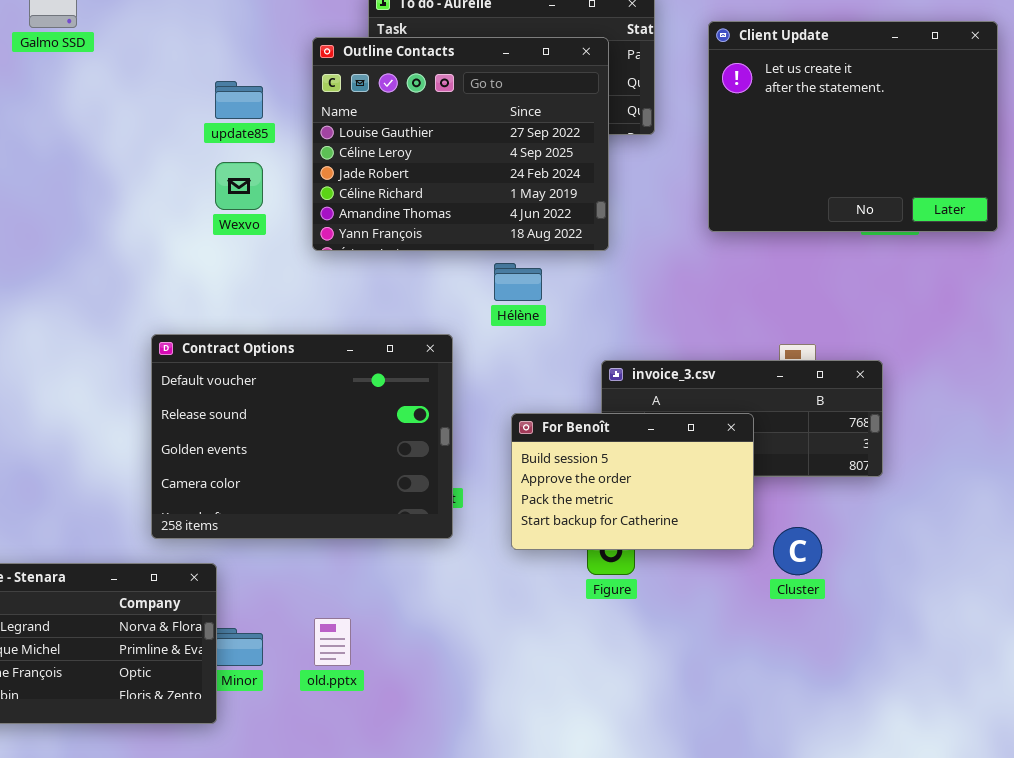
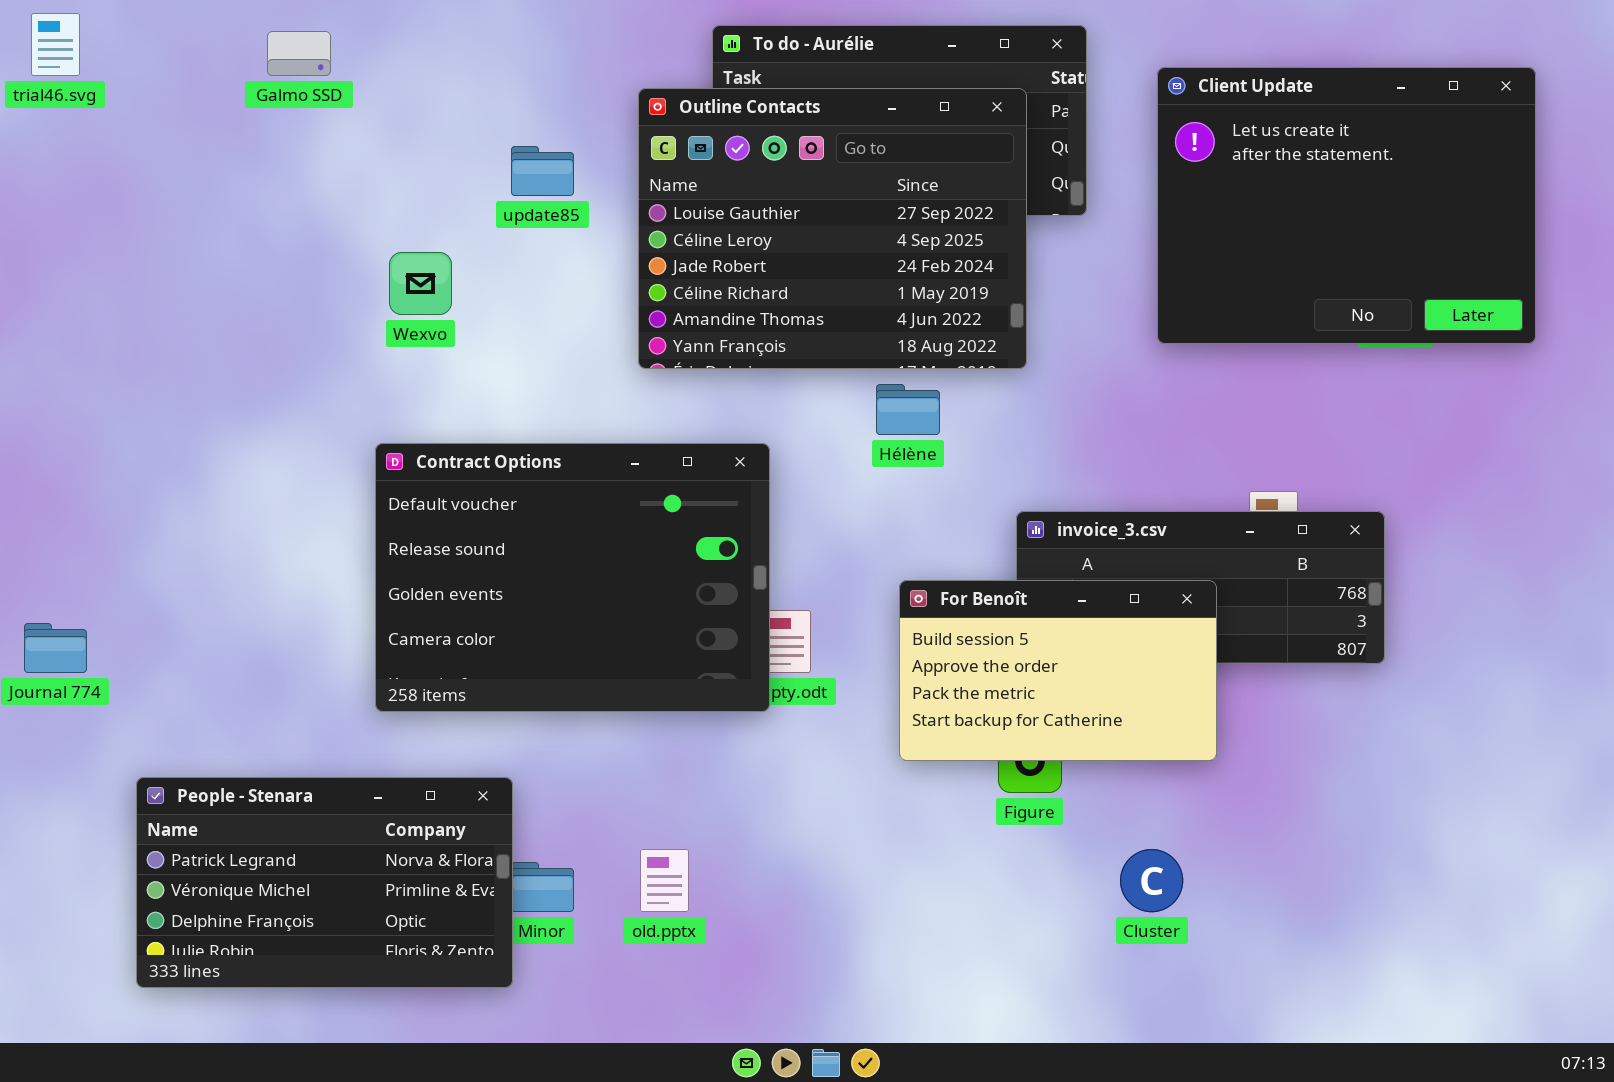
Wexvo: [215,162,263,210] -> [389,252,452,315], moved
Contract Options: [151,334,453,539] -> [375,443,770,712], moved
Cluster: [773,527,822,575] -> [1120,849,1183,912], moved

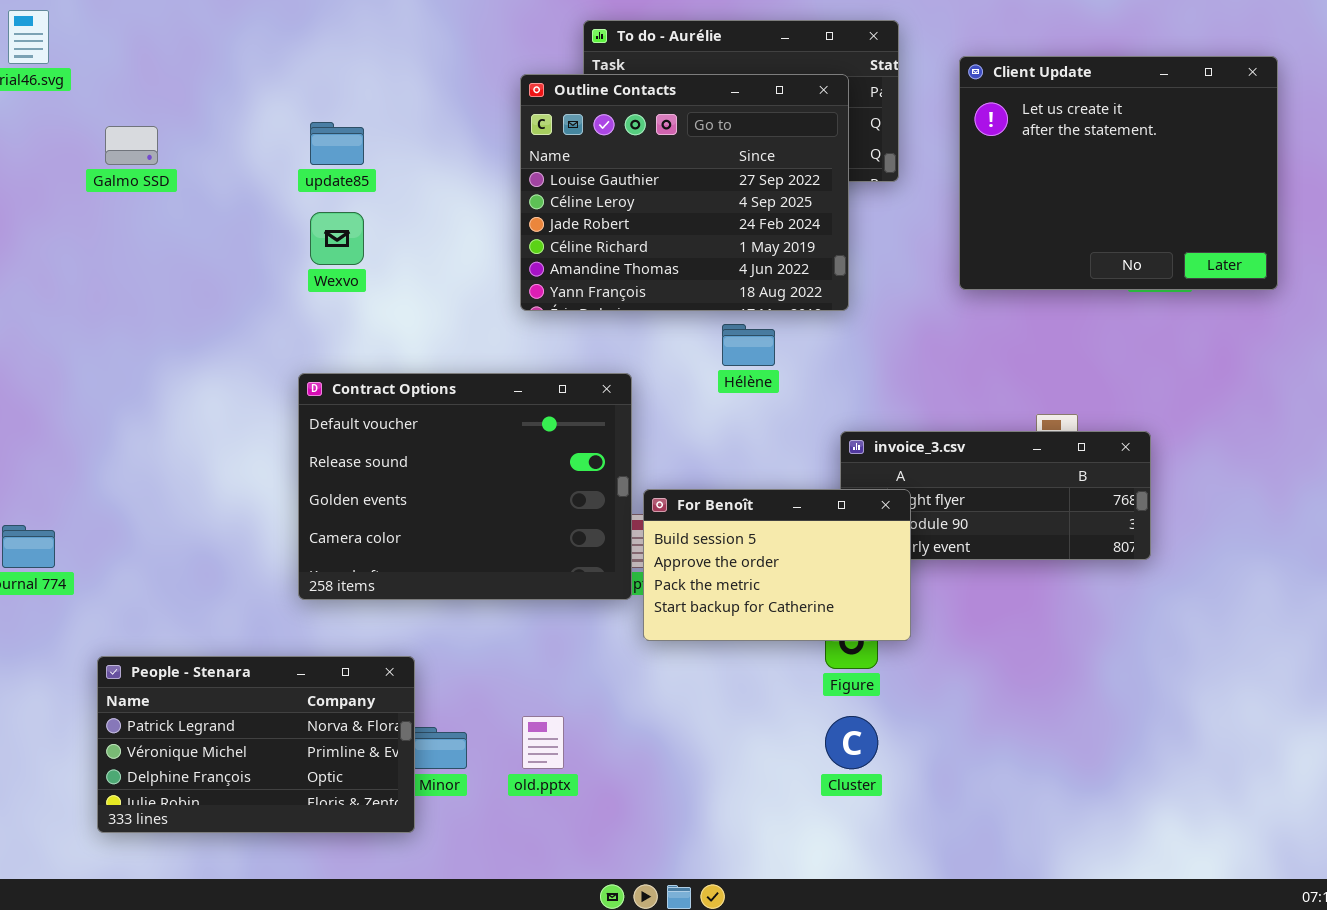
Galmo SSD: [267,31,331,76] -> [105,126,158,165], moved
update85: [511,146,574,196] -> [310,122,364,165], moved
For Benoît: [899,580,1217,761] -> [643,489,911,641], moved
Cluster: [1120,849,1183,912] -> [825,716,878,769], moved

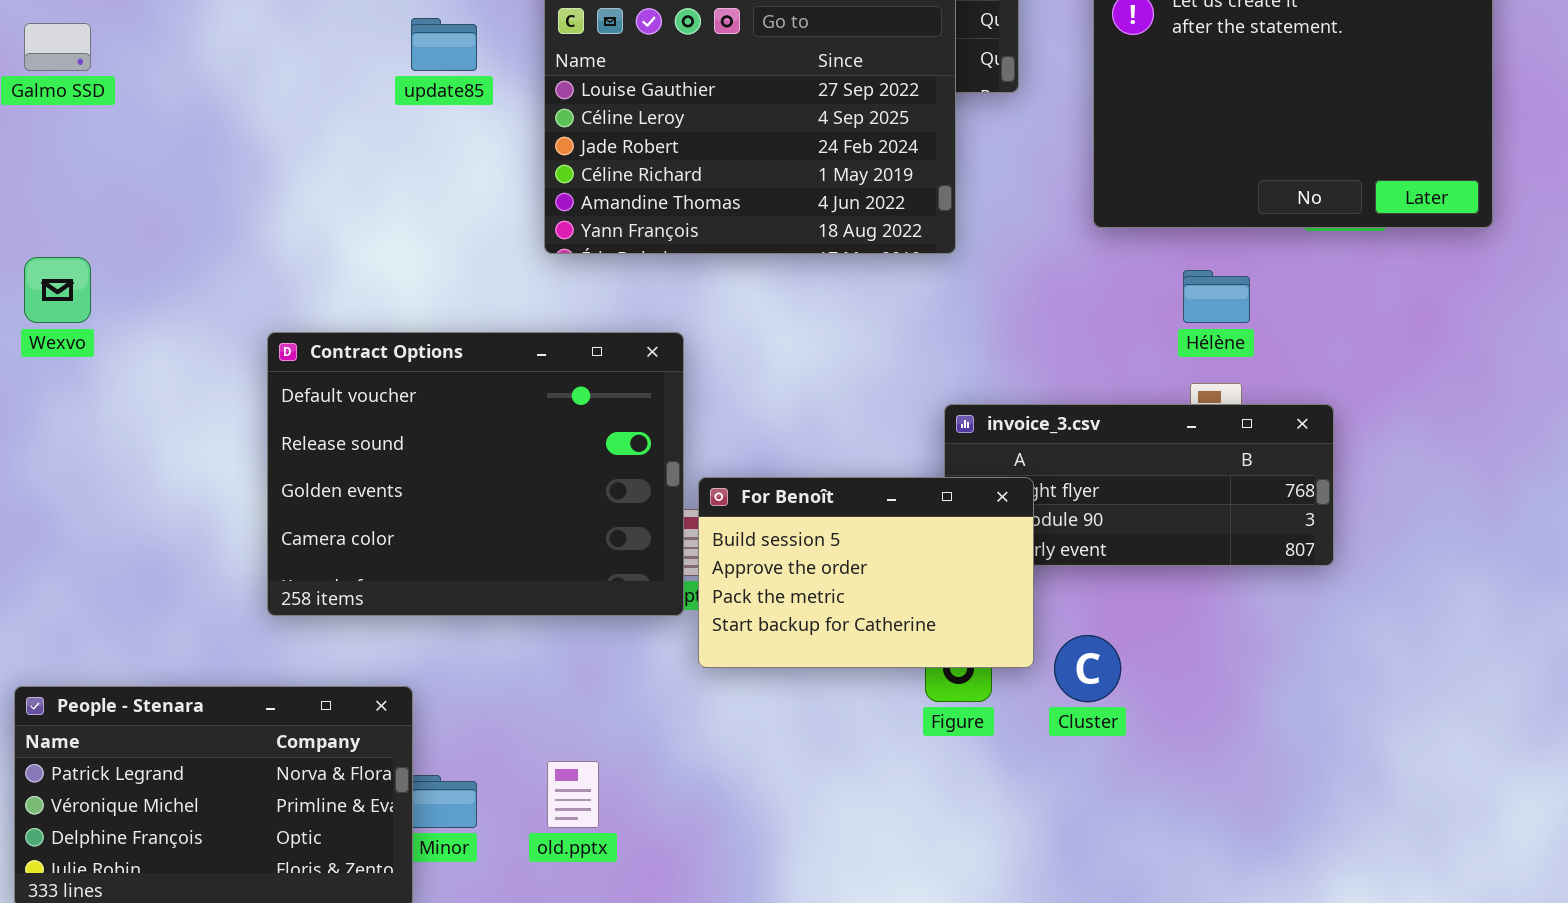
update85: [310,122,364,165] -> [411,18,477,71], moved
Wexvo: [310,212,364,265] -> [24,257,91,323], moved
Hélène: [722,324,775,366] -> [1183,270,1250,323], moved
Cluster: [825,716,878,769] -> [1054,635,1121,702], moved

